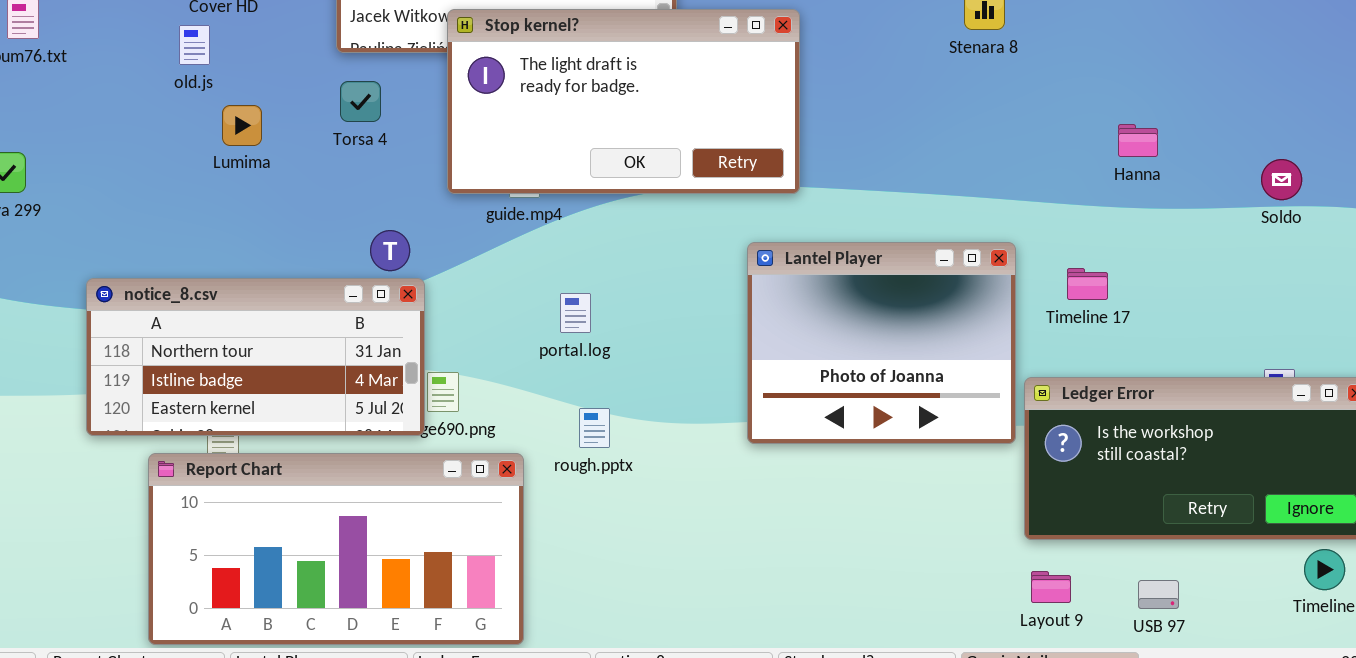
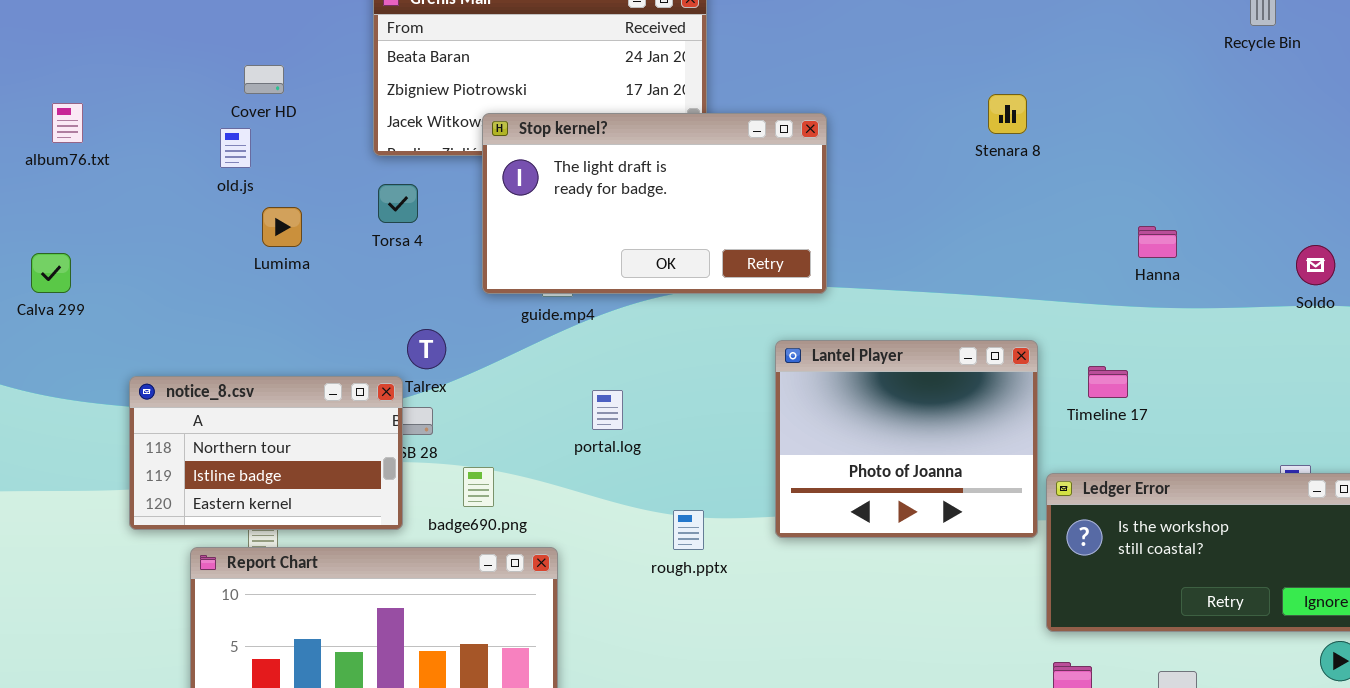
Soldo: [1261,159,1302,200] -> [1296,245,1335,285], moved
notice_8.csv: [86,278,425,436] -> [129,376,403,530], resized
rough.pptx: [579,408,610,448] -> [673,510,704,550], moved

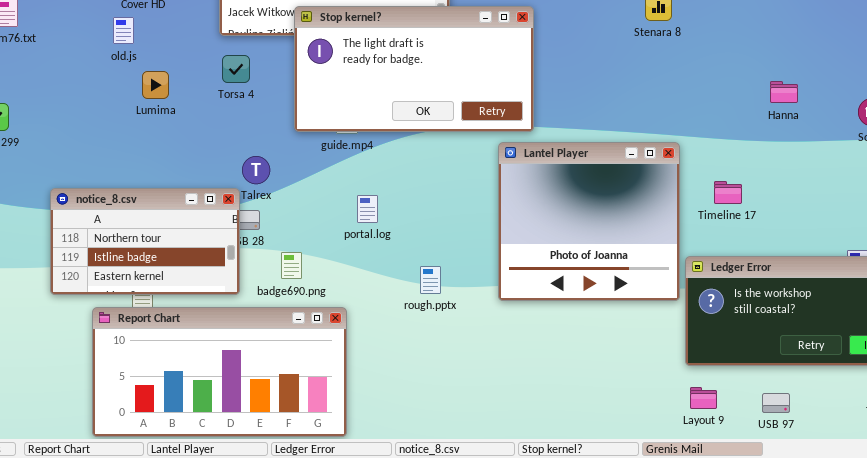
Hanna: [1138,226,1177,258] -> [770,81,798,103], moved
Lantel Player: [775,340,1038,538] -> [498,142,680,301], resized
portal.log: [592,390,623,430] -> [357,195,378,223], moved
rough.pptx: [673,510,704,550] -> [420,266,441,294], moved

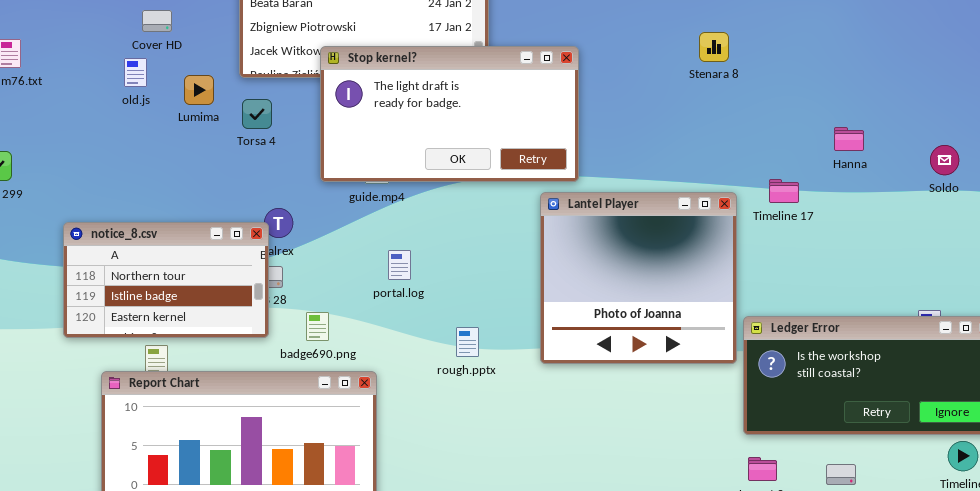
Lumima: [142,71,169,99] -> [184,75,214,105], moved
Timeline 17: [714,181,742,204] -> [769,179,799,203], moved
notice_8.csv: [50,188,240,295] -> [63,222,269,338], moved

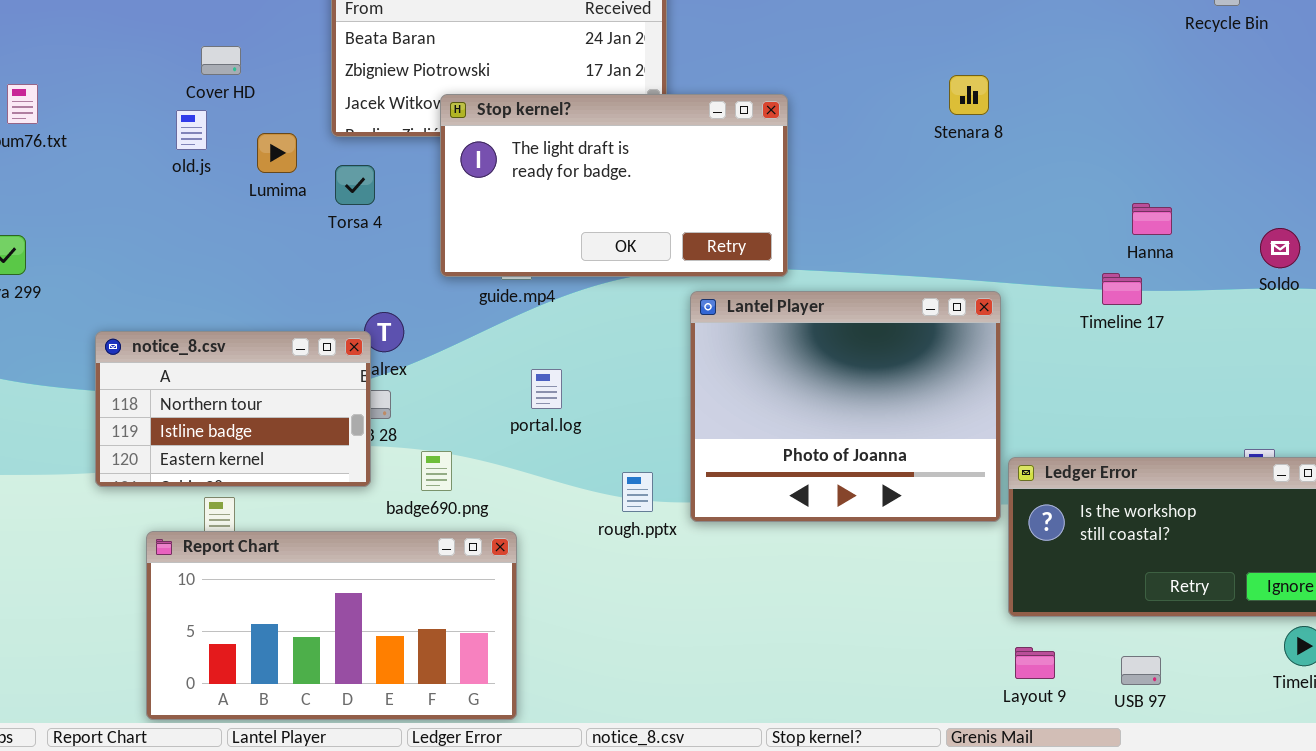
Timeline 17: [769,179,799,203] -> [1102,273,1142,305], moved
Lantel Player: [540,192,737,364] -> [690,291,1001,522], resized

